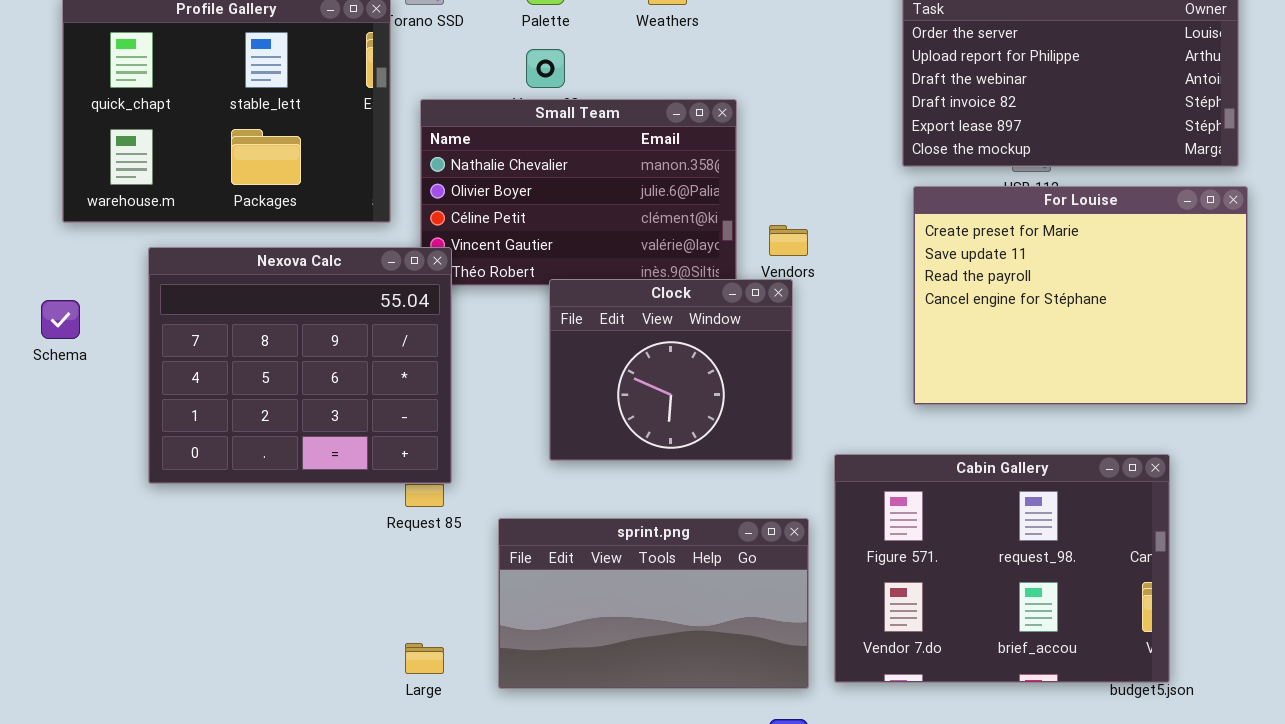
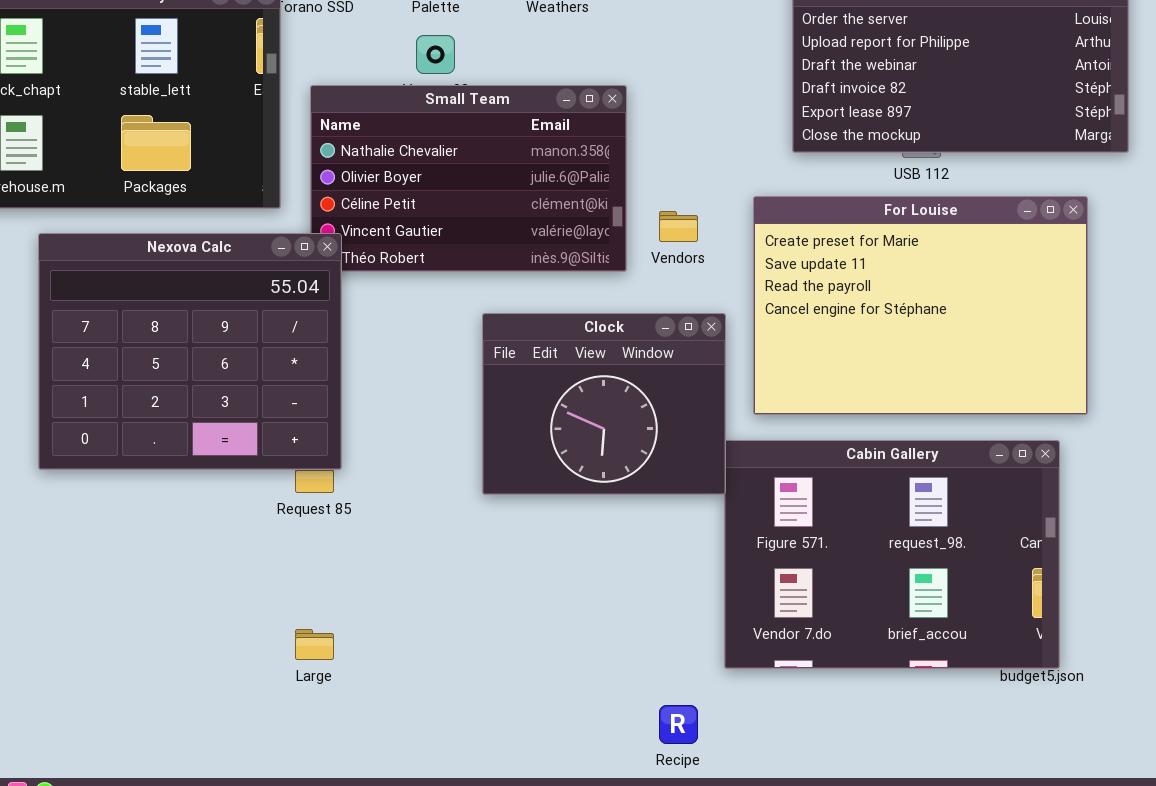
For Louise: [913,186,1248,405] -> [753,196,1088,415], moved
Clock: [549,279,793,461] -> [482,313,726,495], moved
sprint.png: [498,518,809,689] -> none, closed

